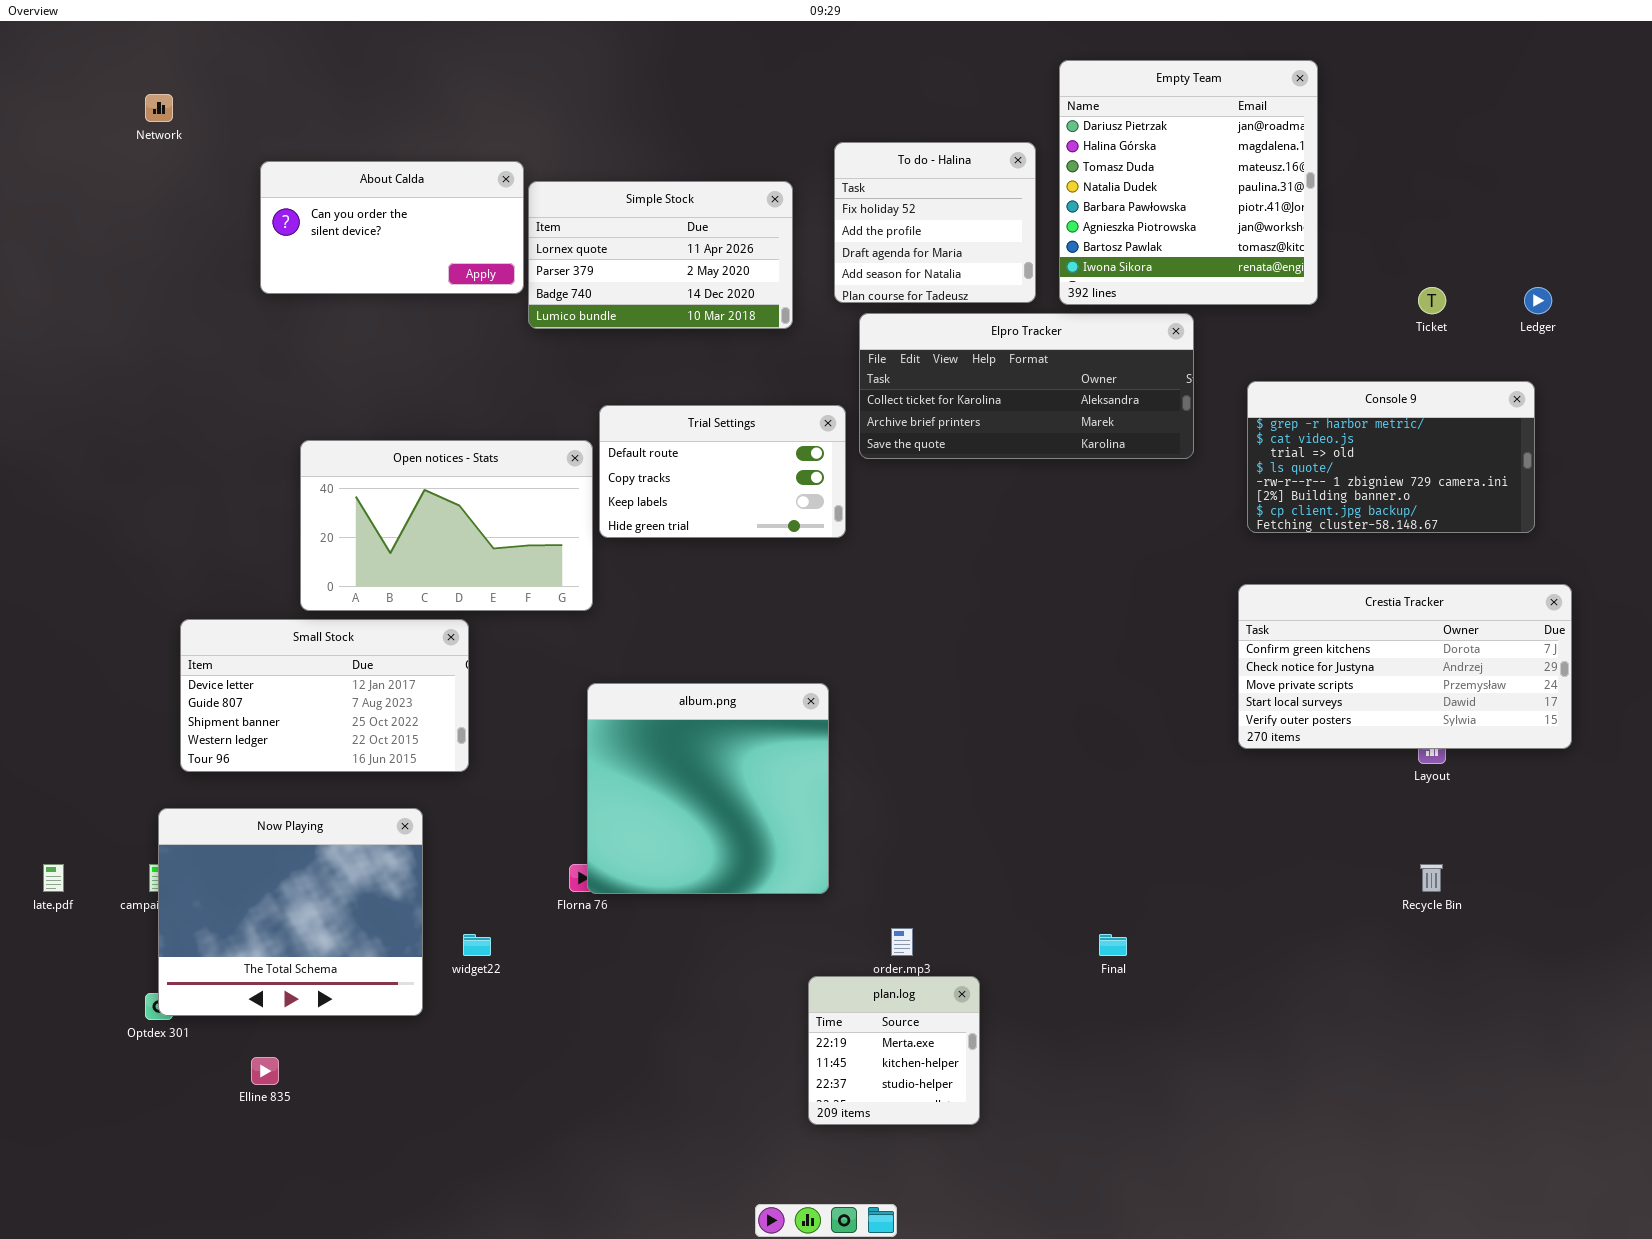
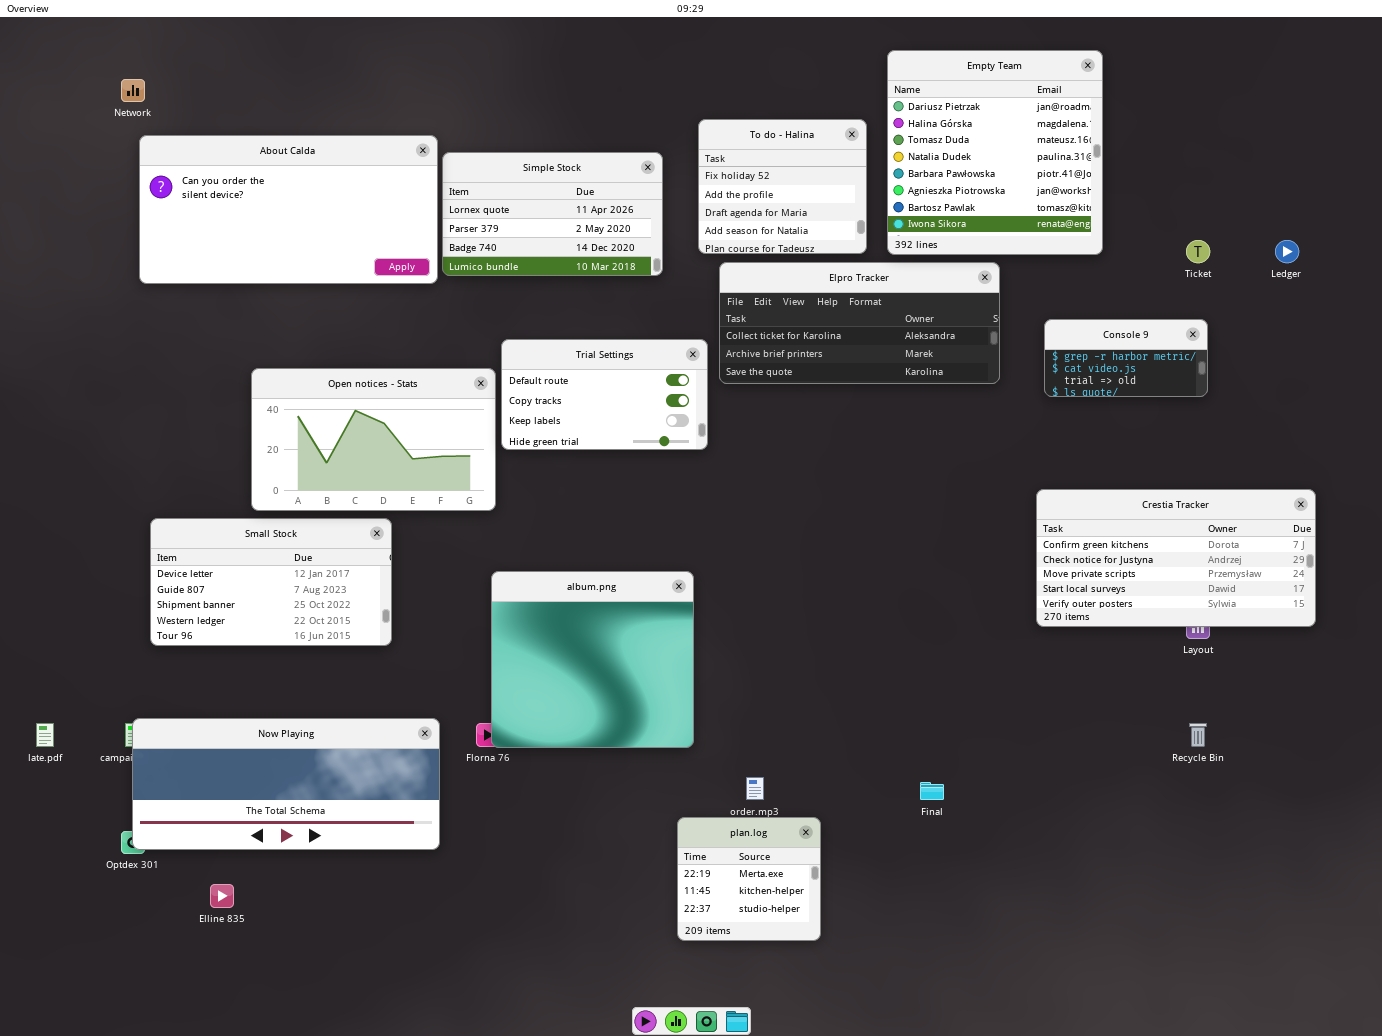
About Calda: [260,161,524,294] -> [139,135,438,284], resized
Console 9: [1247,381,1535,533] -> [1044,319,1208,397], resized
Now Playing: [158,808,423,1016] -> [132,718,440,850], resized

